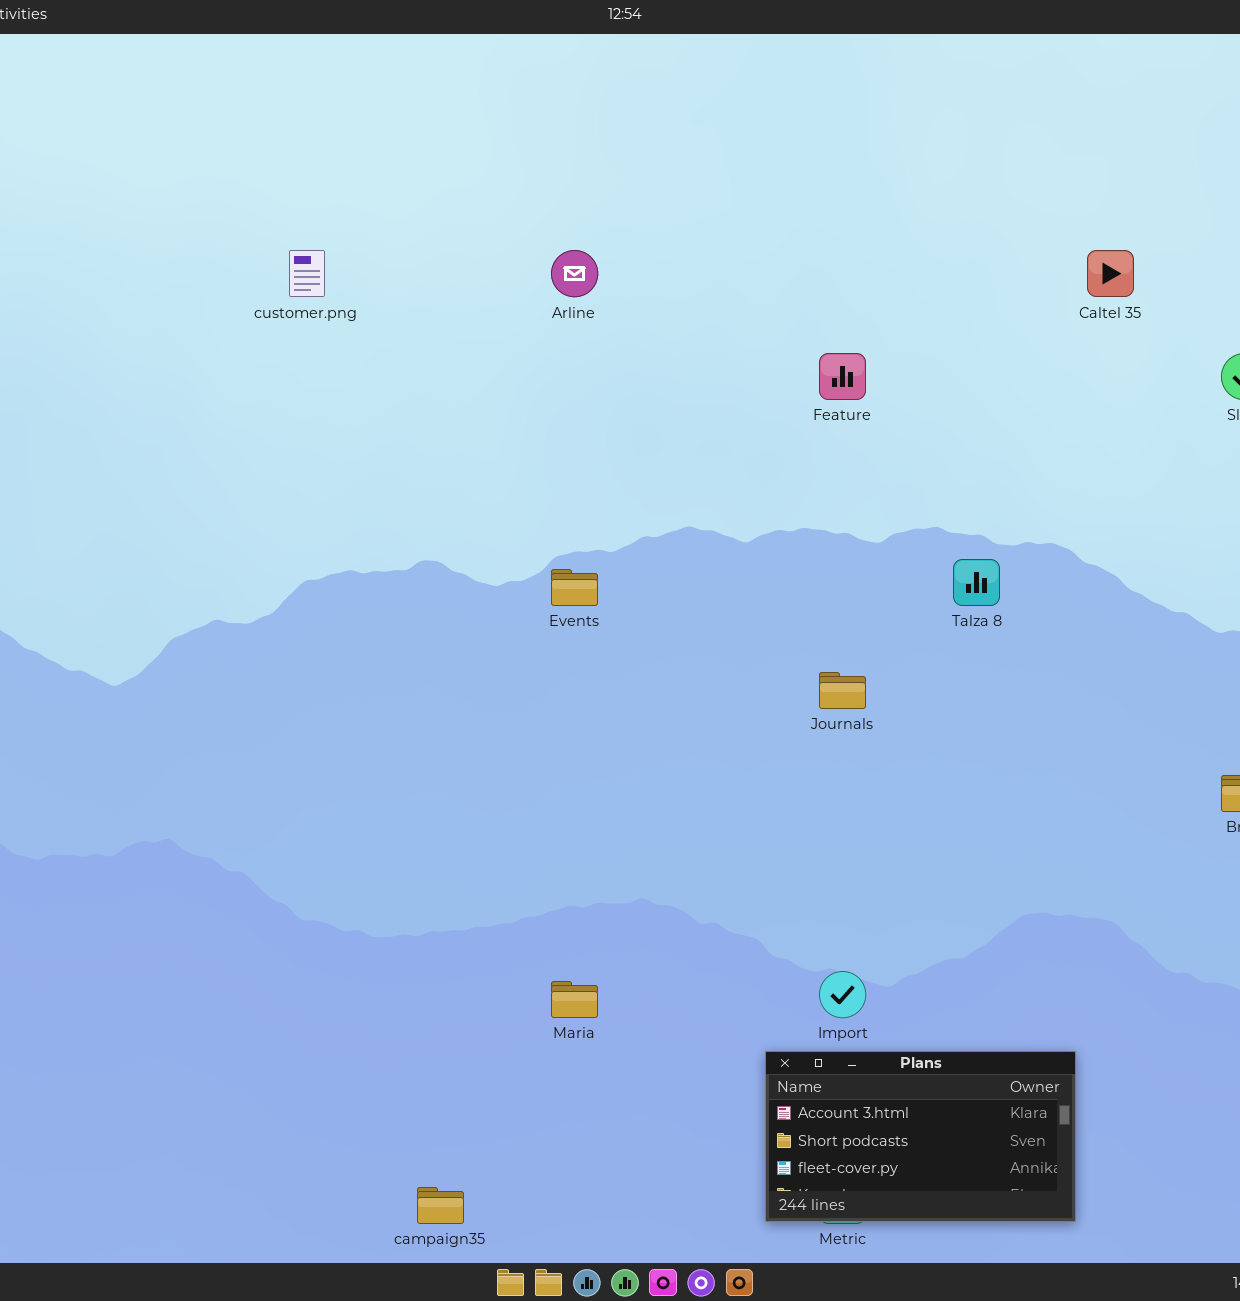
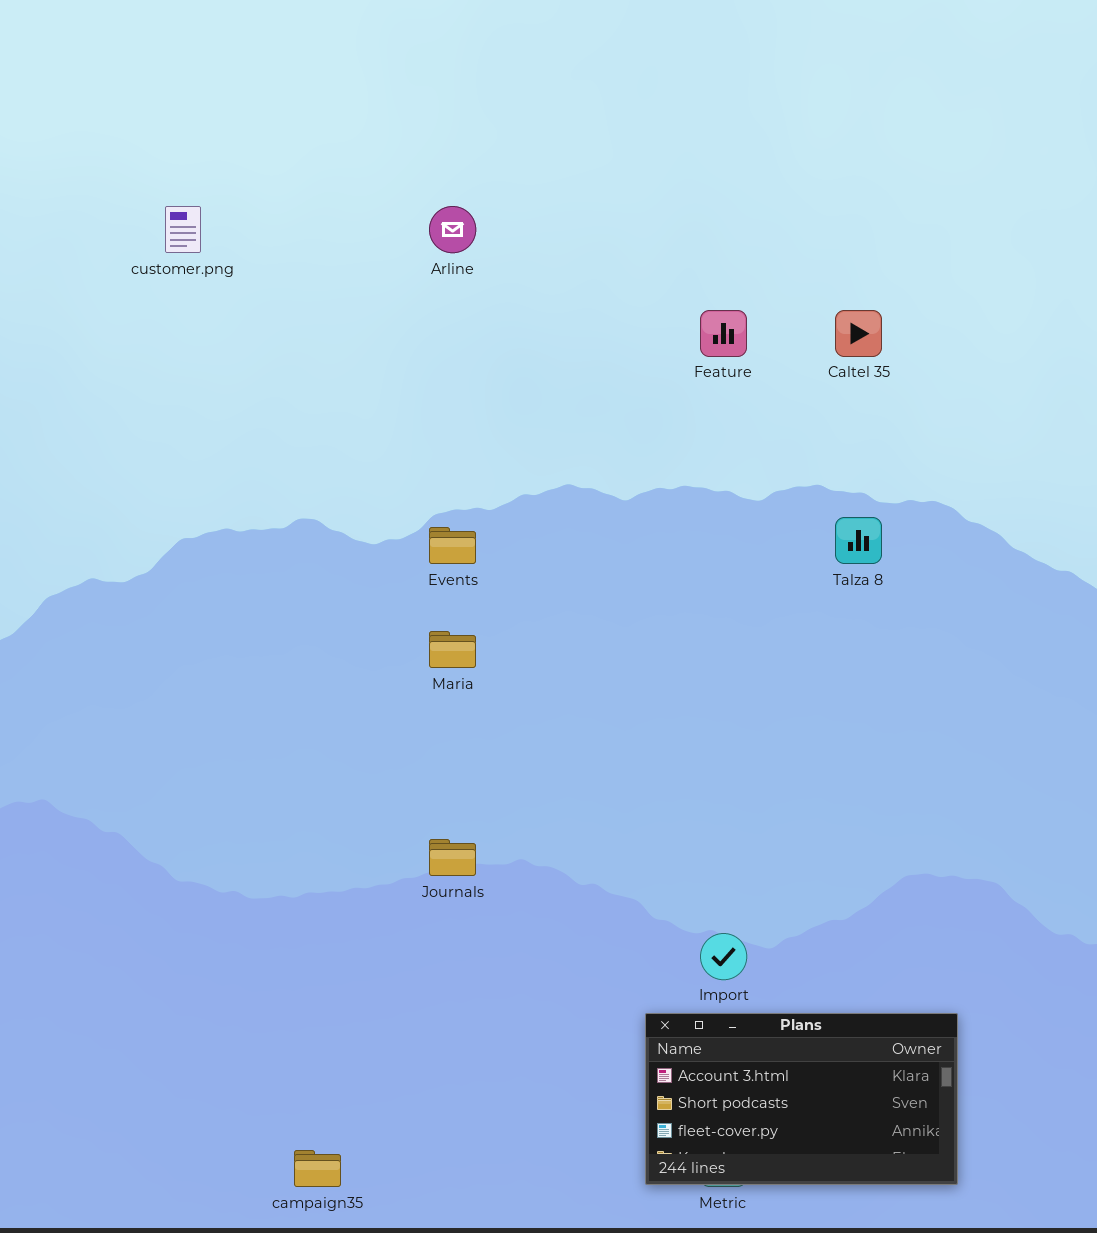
Caltel 35: [1087,250,1134,297] -> [835,310,882,357], moved
Journals: [819,672,866,709] -> [429,839,476,876], moved
Maria: [551,981,598,1018] -> [429,631,476,668], moved

